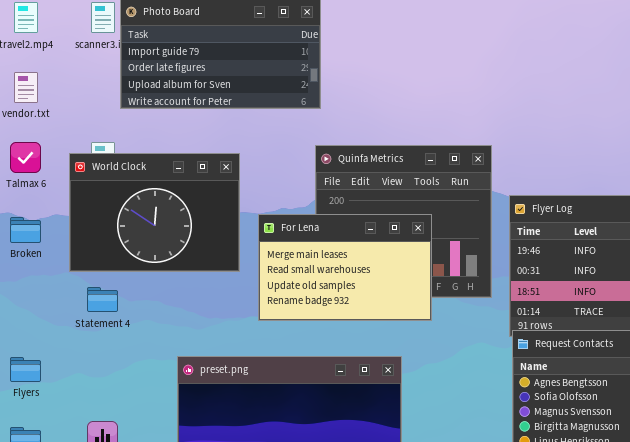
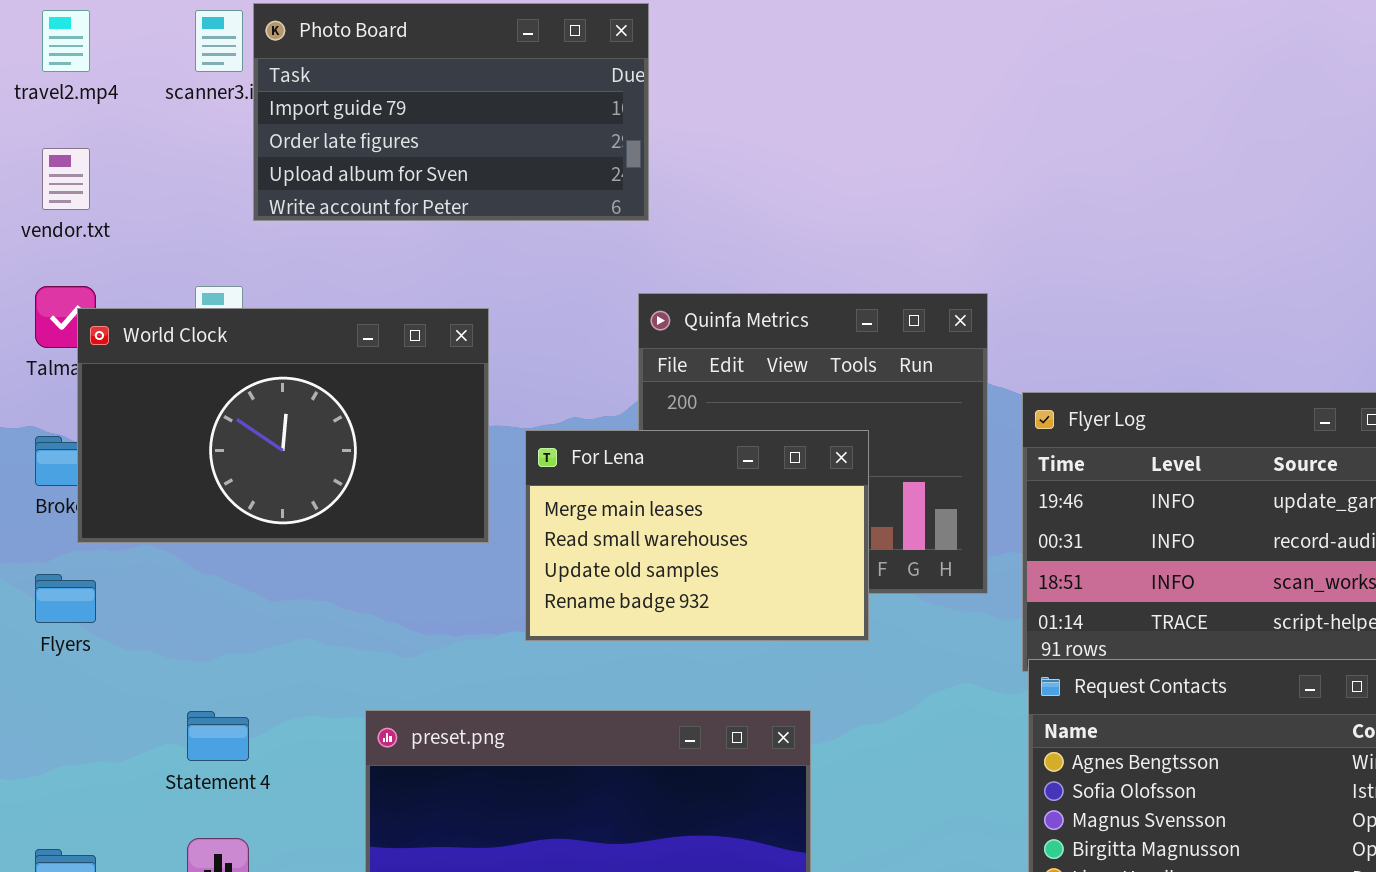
World Clock: [69,153,240,272] -> [77,308,489,543], resized
Statement 4: [87,287,118,312] -> [187,711,249,761], moved
Flyers: [10,357,41,382] -> [35,574,96,623], moved

